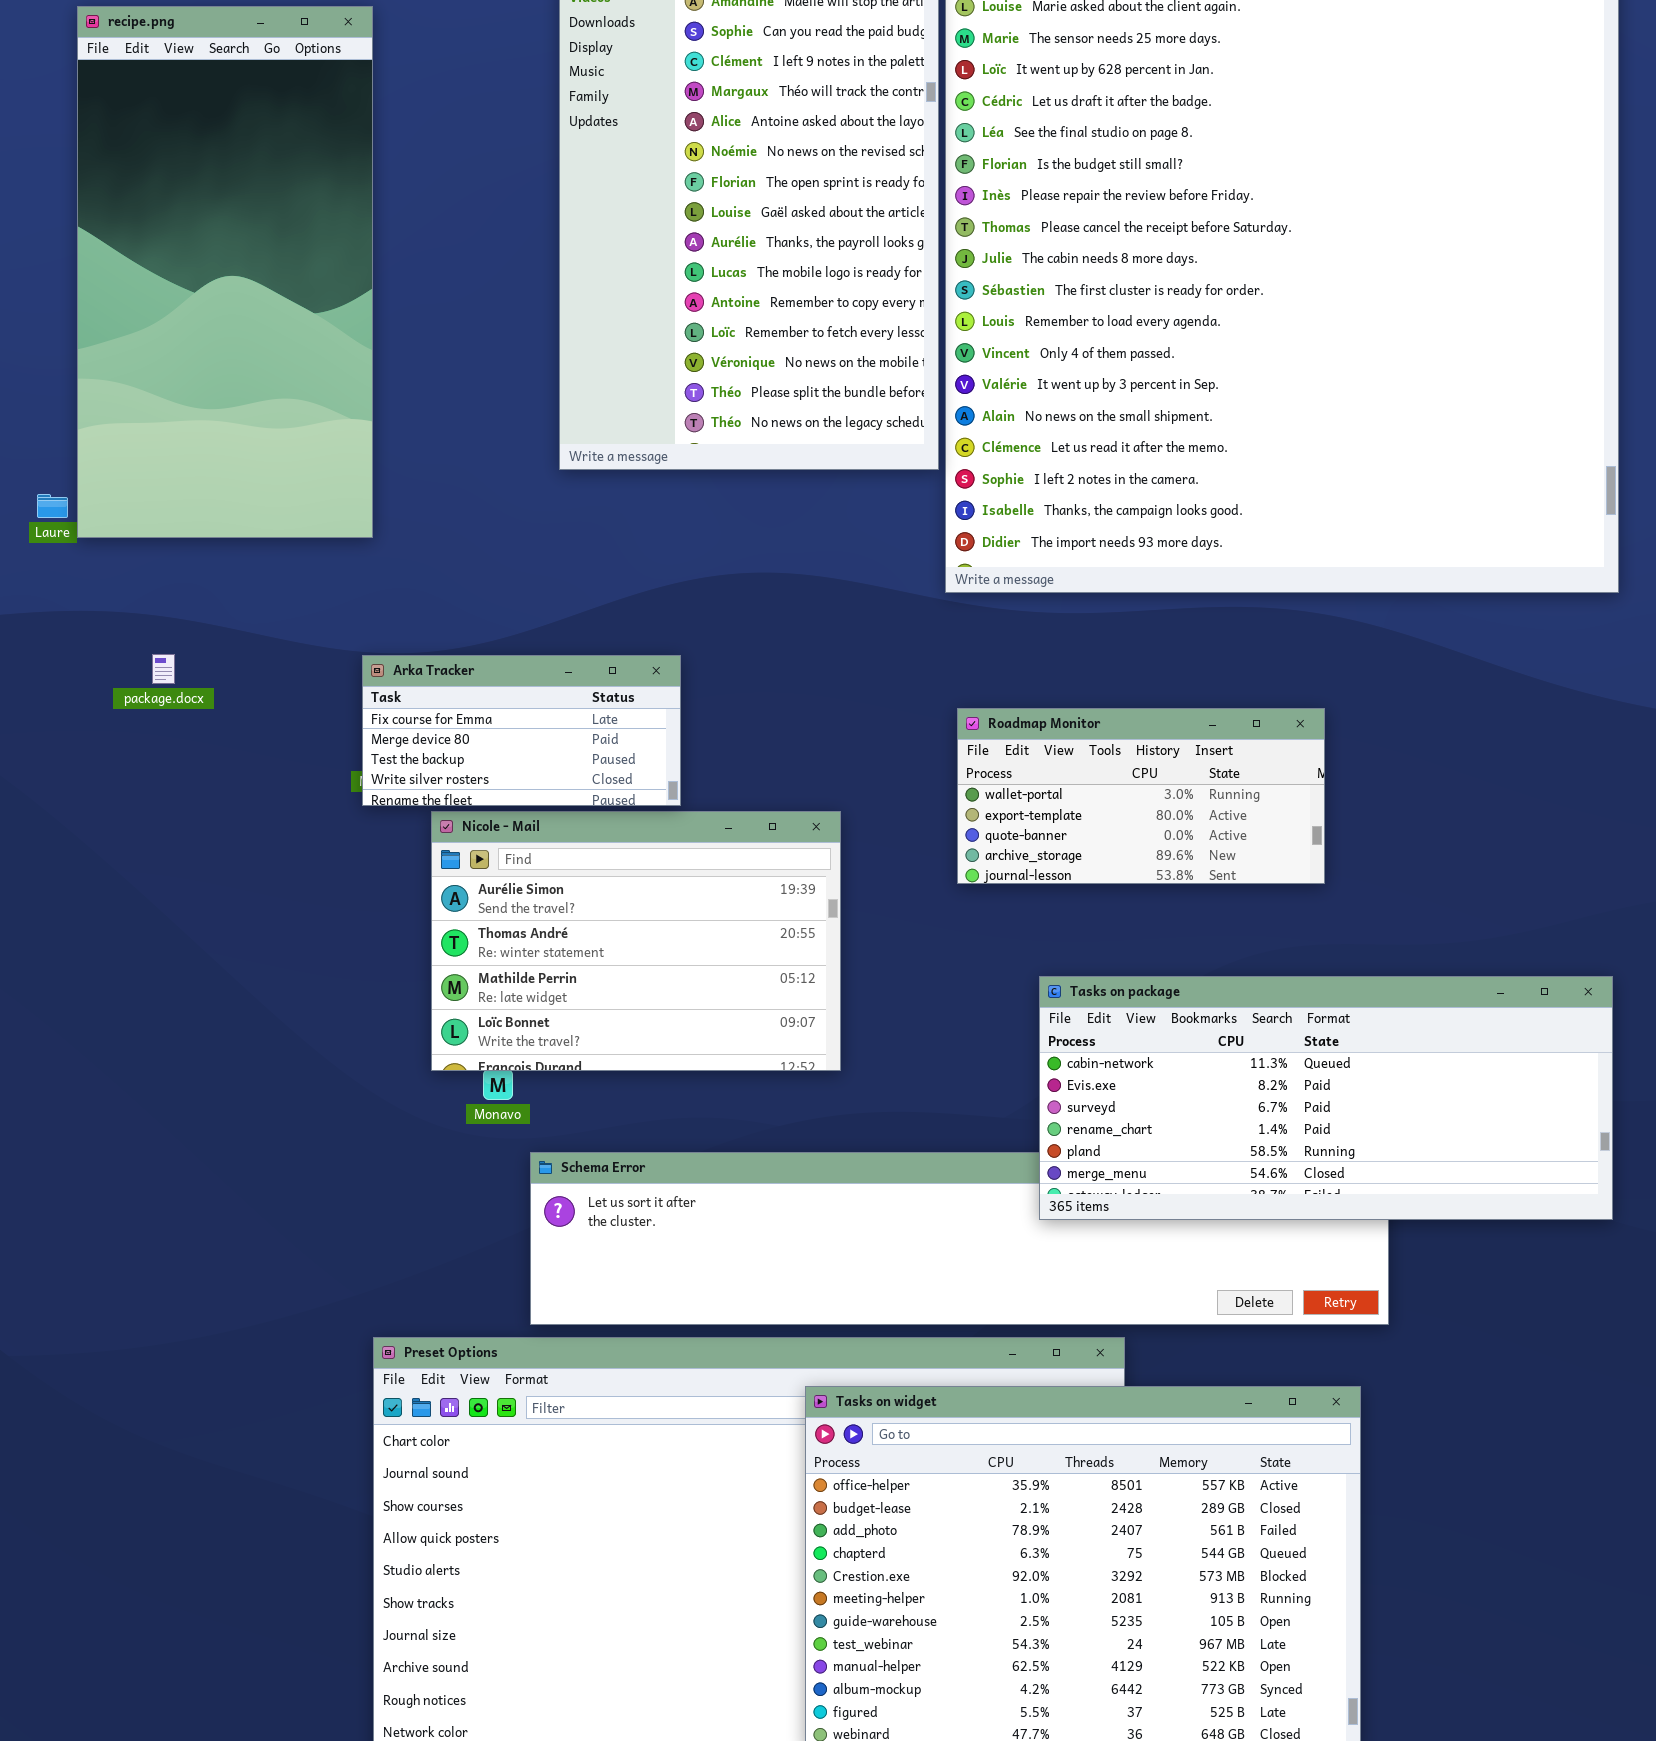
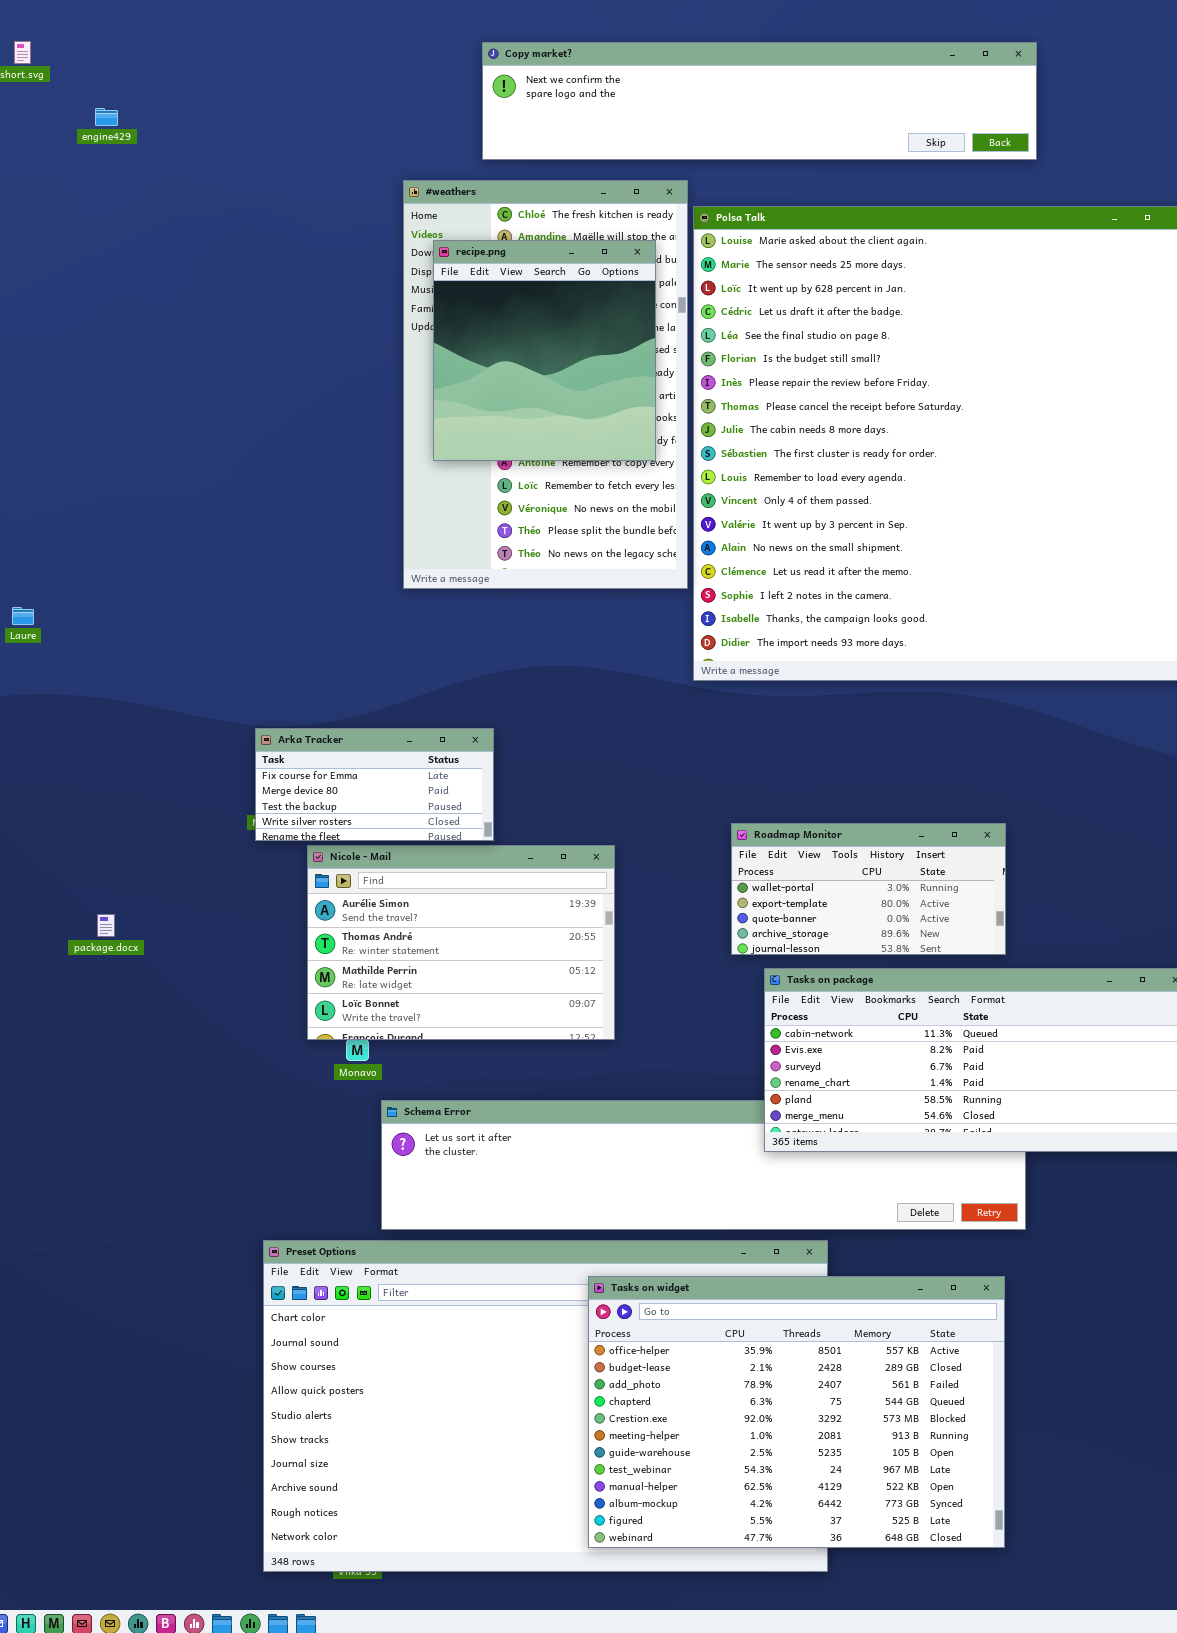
recipe.png: [77,6,373,538] -> [433,240,656,461], moved, resized
package.docx: [152,654,175,684] -> [97,914,115,937], moved
Roadmap Monitor: [957,708,1325,884] -> [731,823,1006,955], moved

